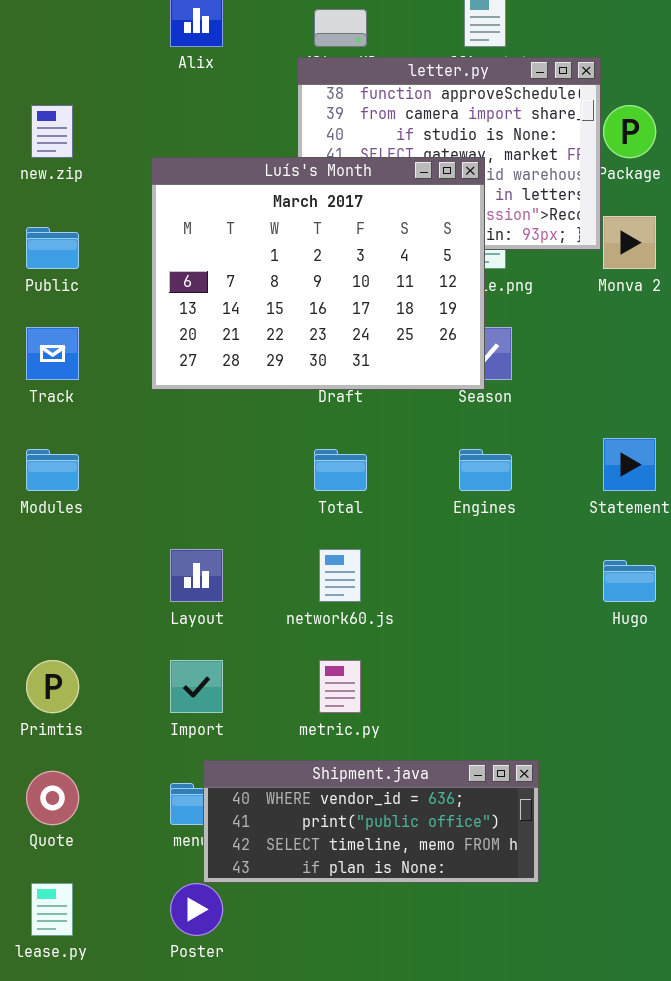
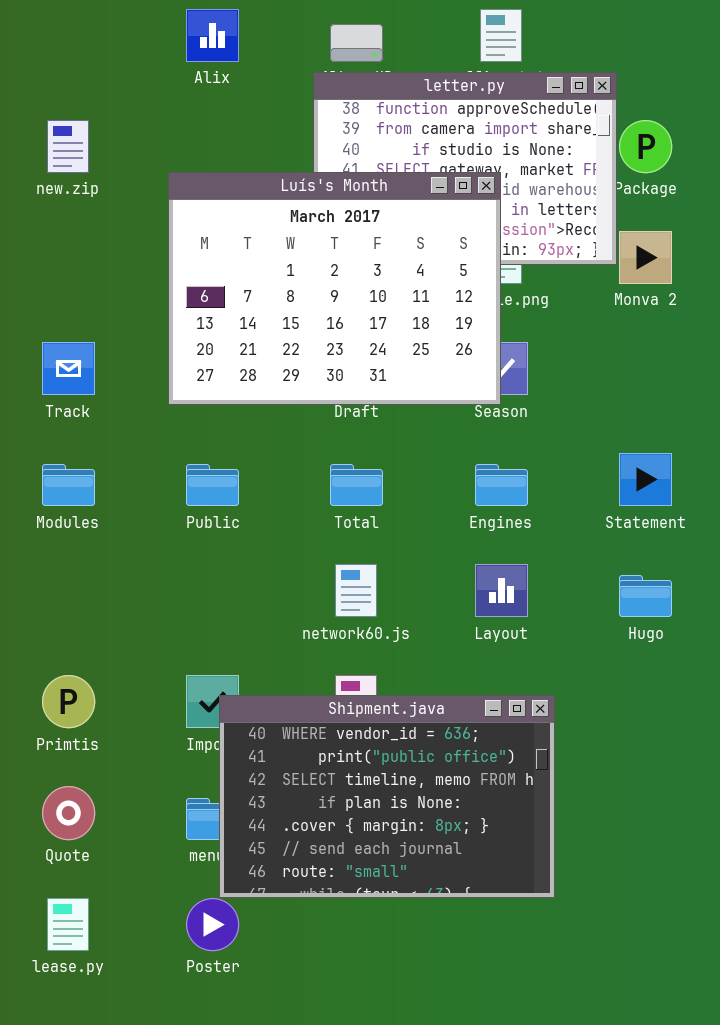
Public: [26,227,79,269] -> [186,464,239,506], moved
Layout: [170,549,223,602] -> [475,564,528,617], moved
Shipment.java: [203,760,539,883] -> [219,695,555,898], resized

